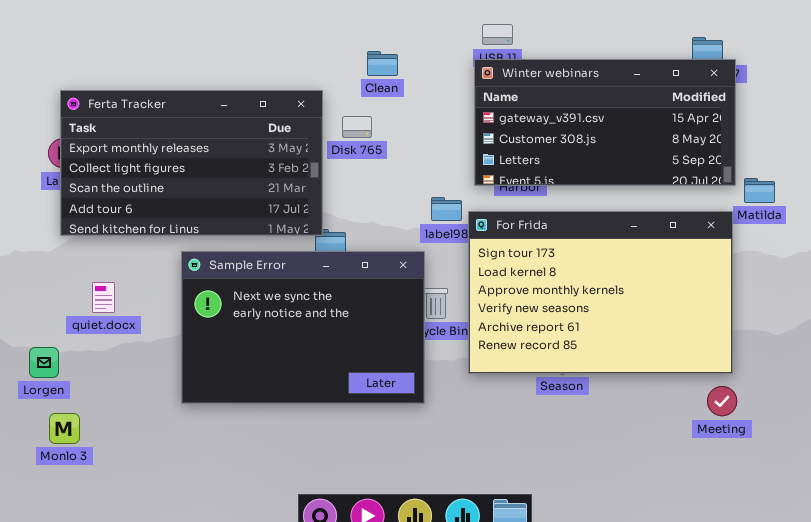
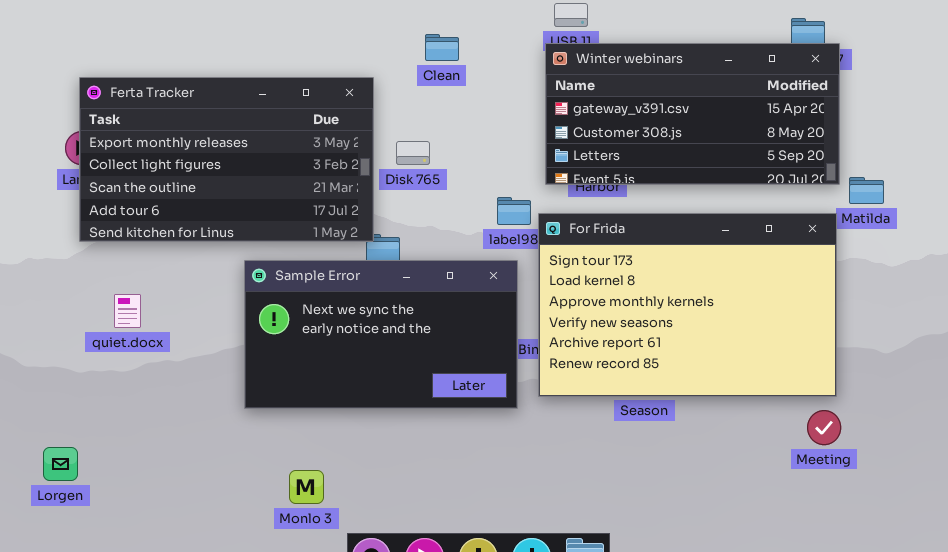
Disk 765: [342,116,372,138] -> [396,141,430,165], moved
Sample Error: [181,251,425,404] -> [244,260,518,409], moved, resized
Lorgen: [29,347,59,378] -> [43,447,78,481], moved
Monlo 3: [49,413,80,444] -> [289,470,324,504], moved

